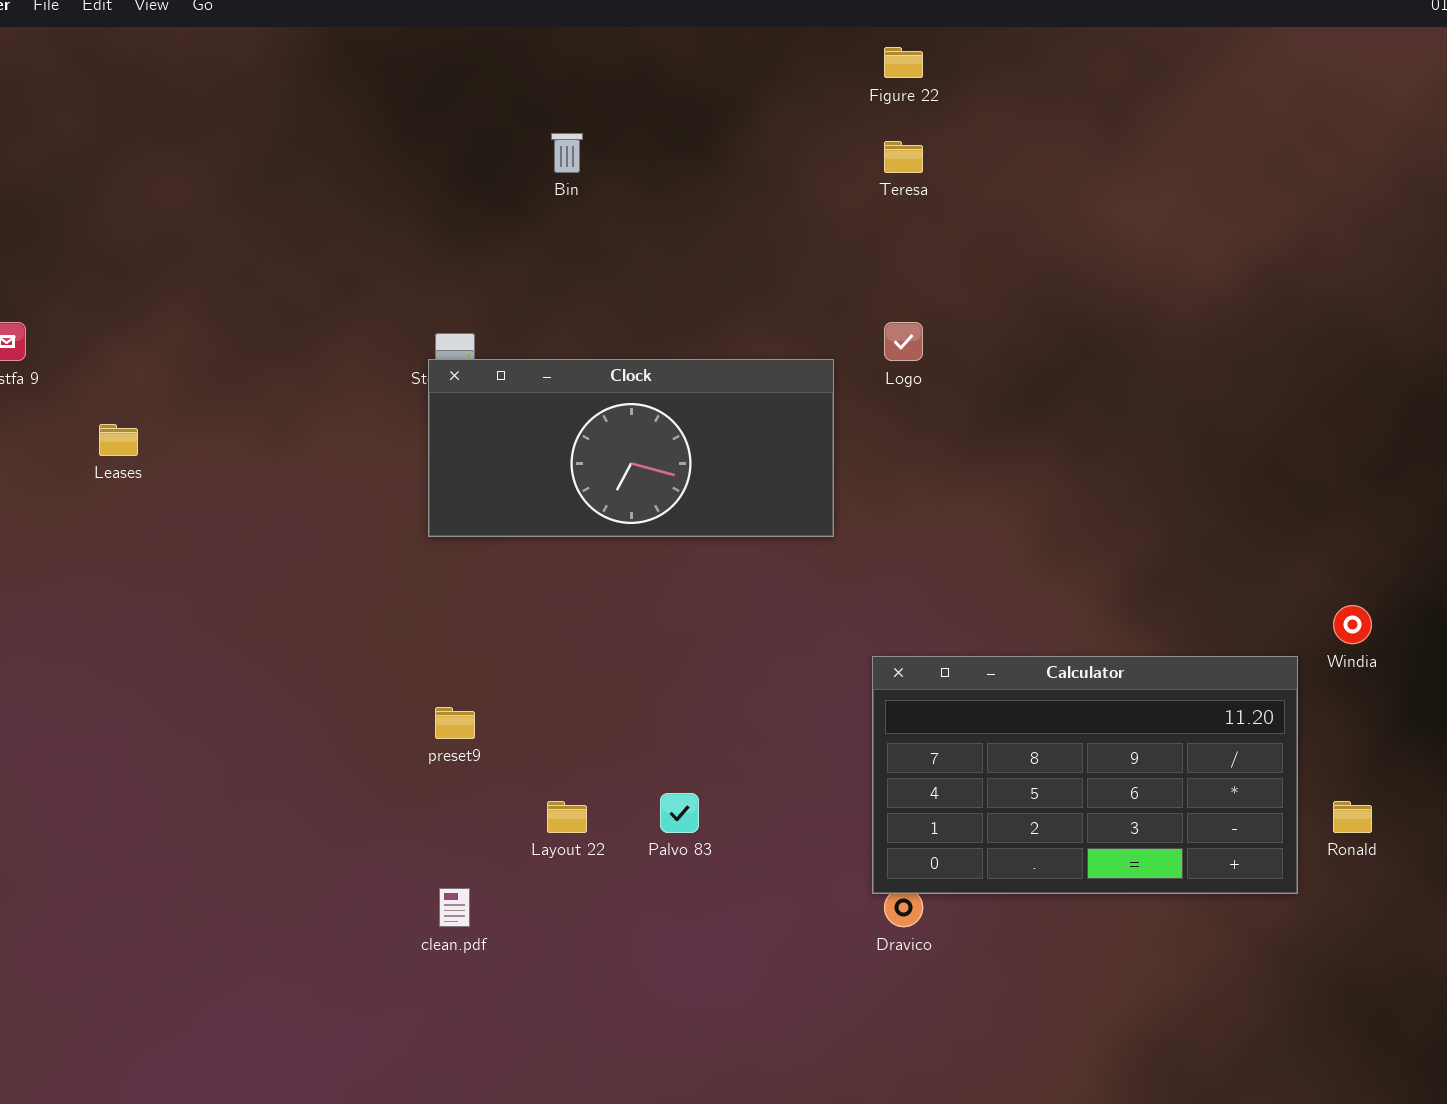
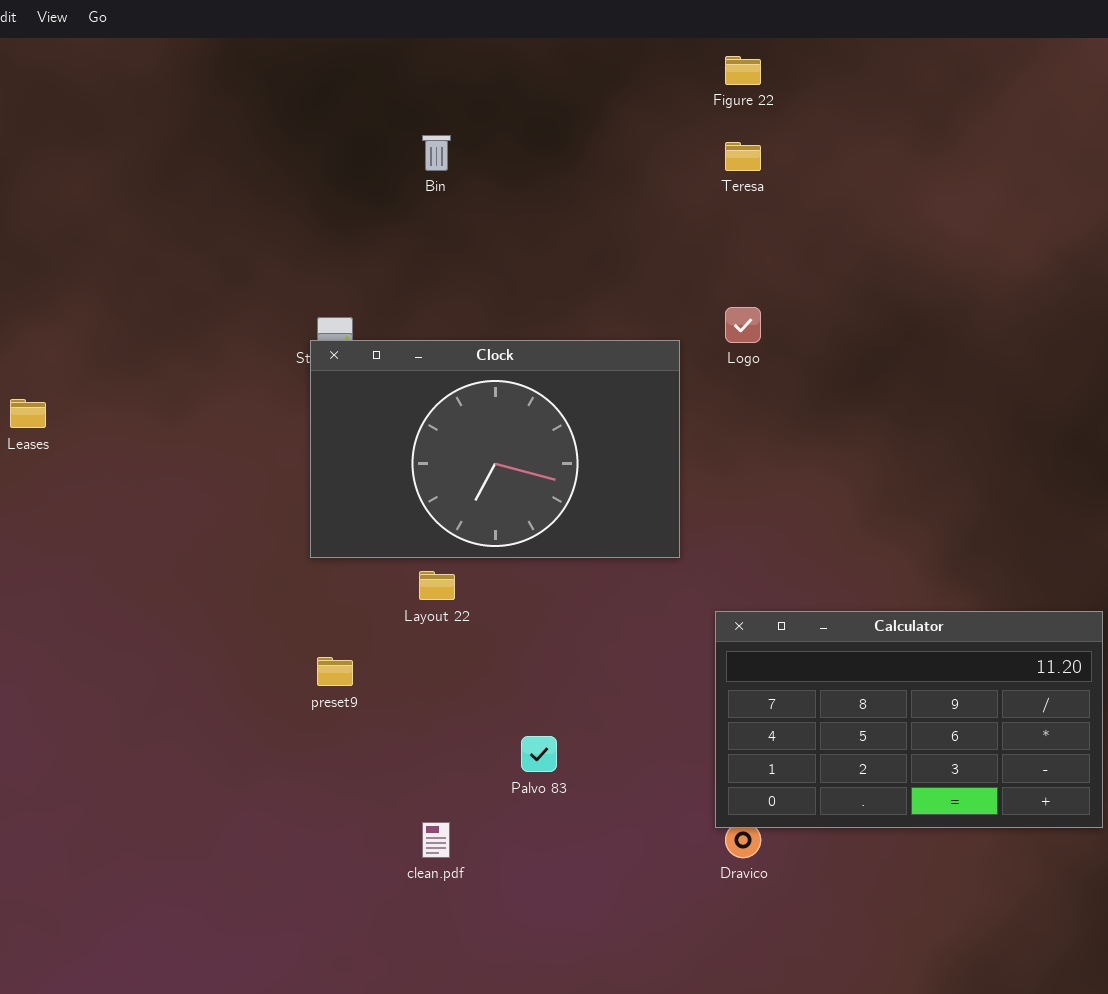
Clock: [428,359,834,537] -> [310,340,680,558], resized
Layout 22: [547,801,587,833] -> [419,571,455,600], moved
clean.pdf: [439,888,470,927] -> [422,822,450,858], moved

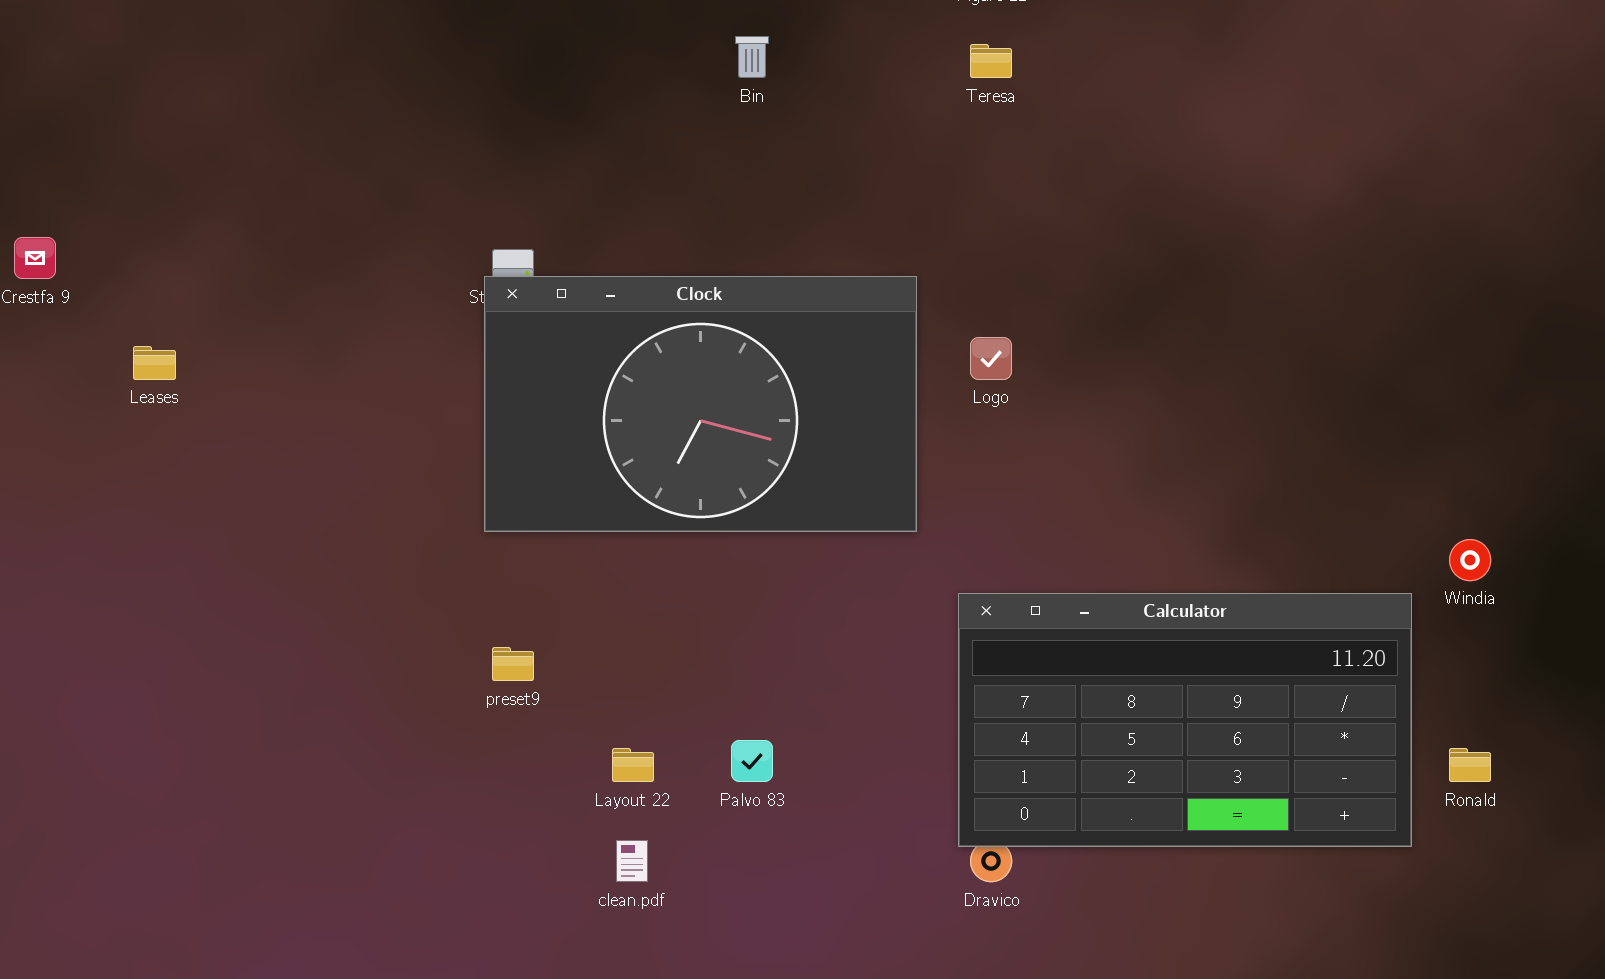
Bin: [422,135,451,171] -> [735,36,769,78], moved
Logo: [725,307,761,343] -> [970,337,1012,380], moved
Layout 22: [419,571,455,600] -> [612,748,654,782], moved

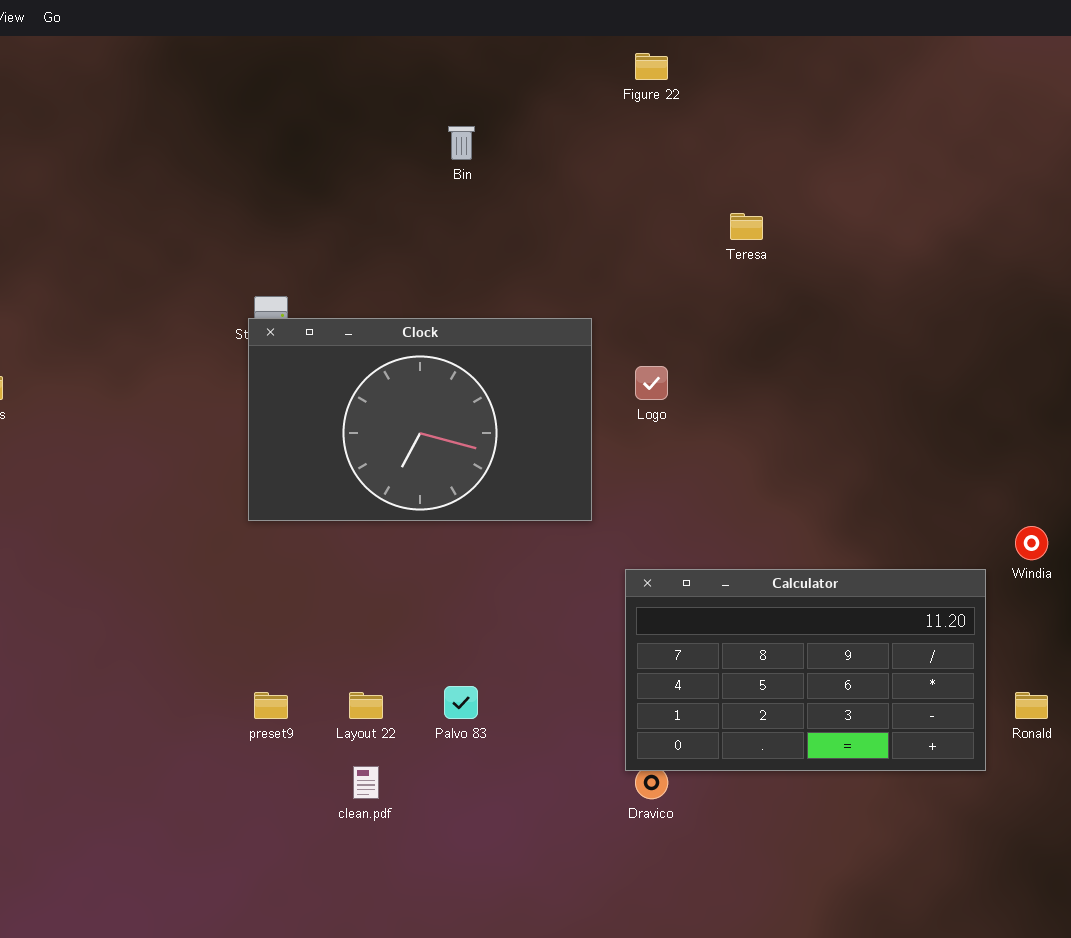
Teresa: [970,44,1012,78] -> [730,213,763,240], moved
preset9: [492,647,534,681] -> [254,692,288,719], moved

